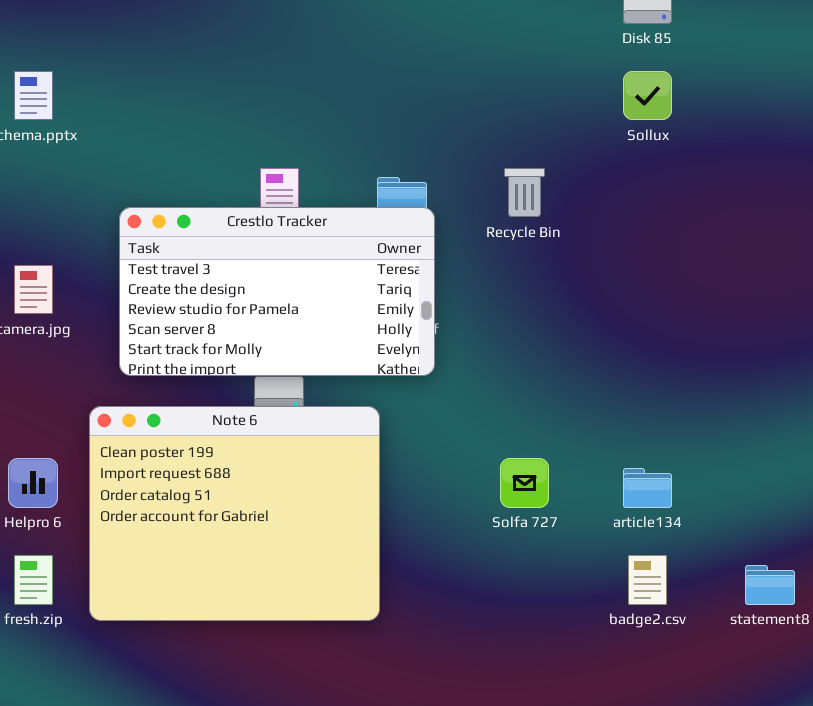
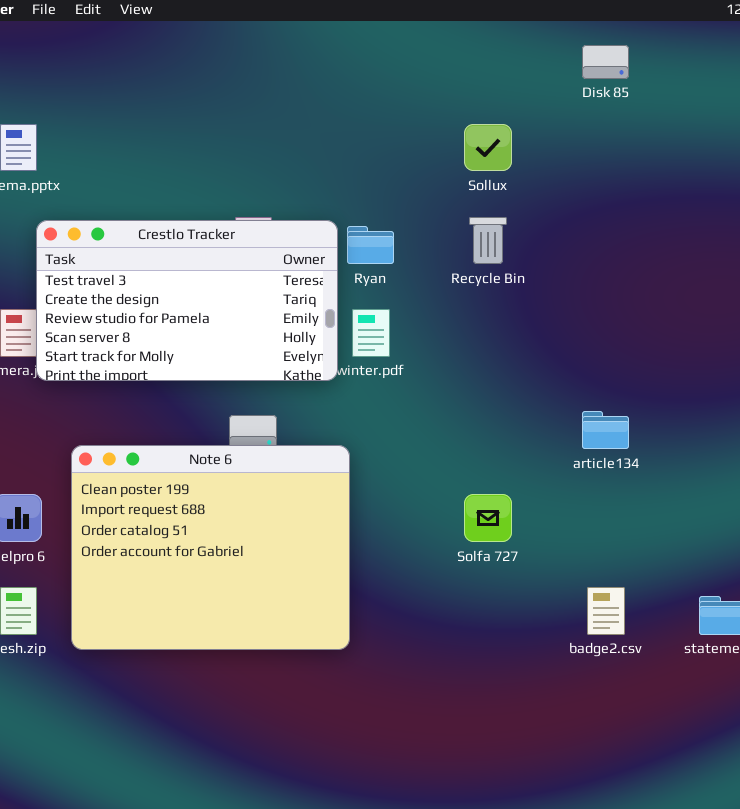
Sollux: [623,71,672,120] -> [464,124,512,171], moved
Crestlo Tracker: [119,207,435,376] -> [36,220,338,381], moved
article134: [623,468,672,508] -> [582,411,629,449], moved

